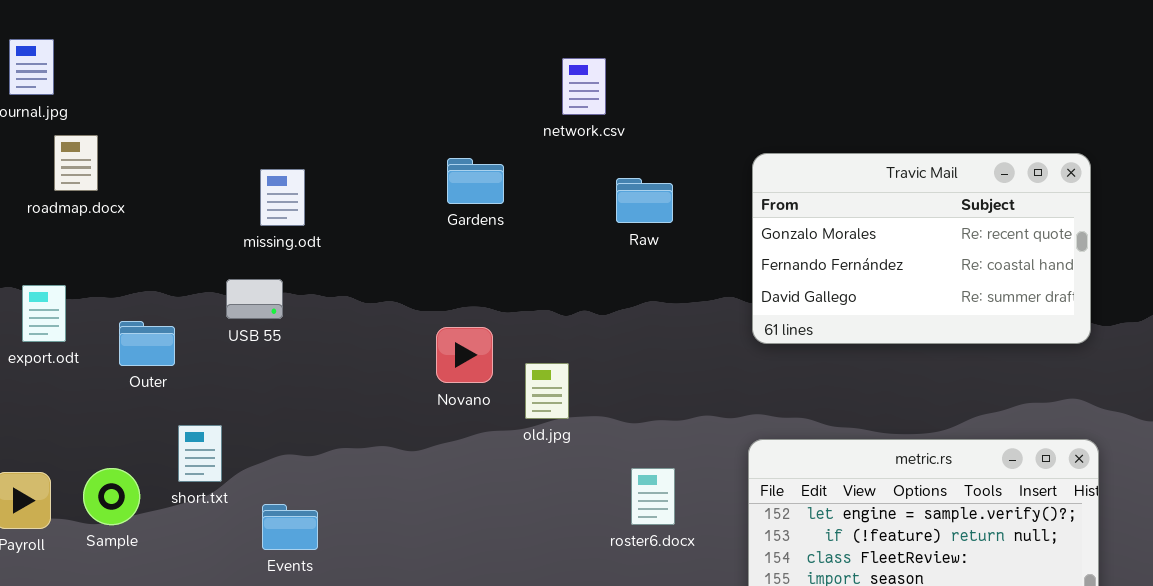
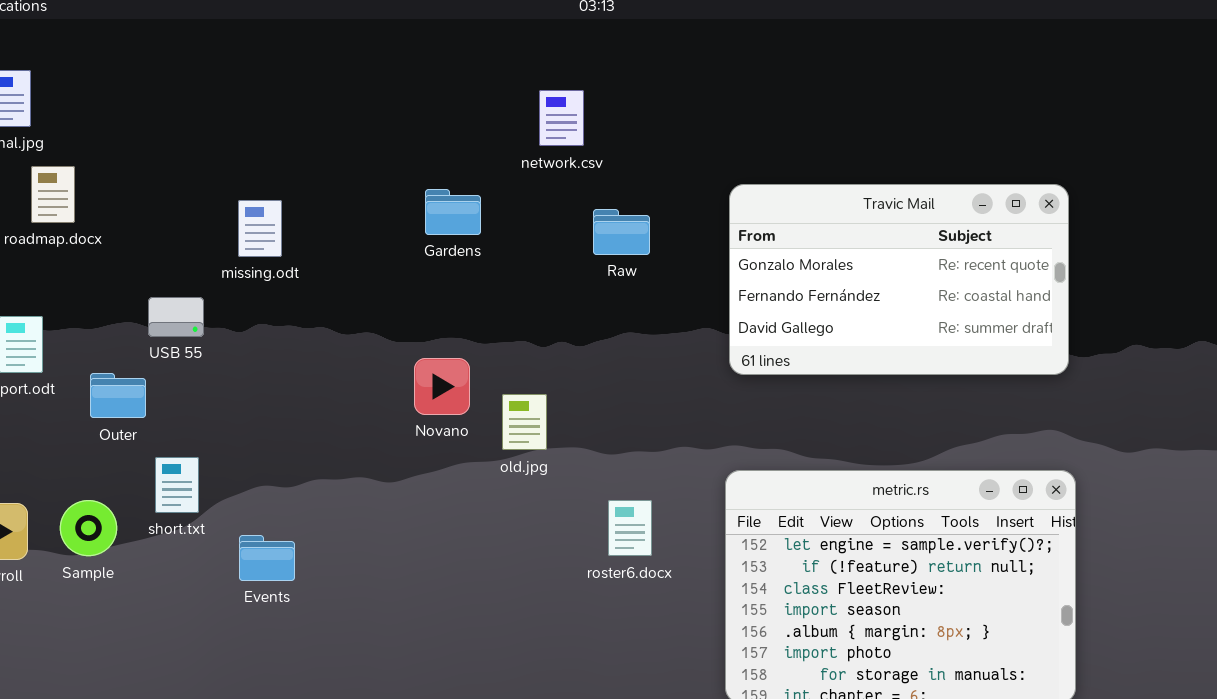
USB 55: [226,279,283,319] -> [148,297,204,337], moved
Outer: [119,321,175,366] -> [90,373,146,418], moved

